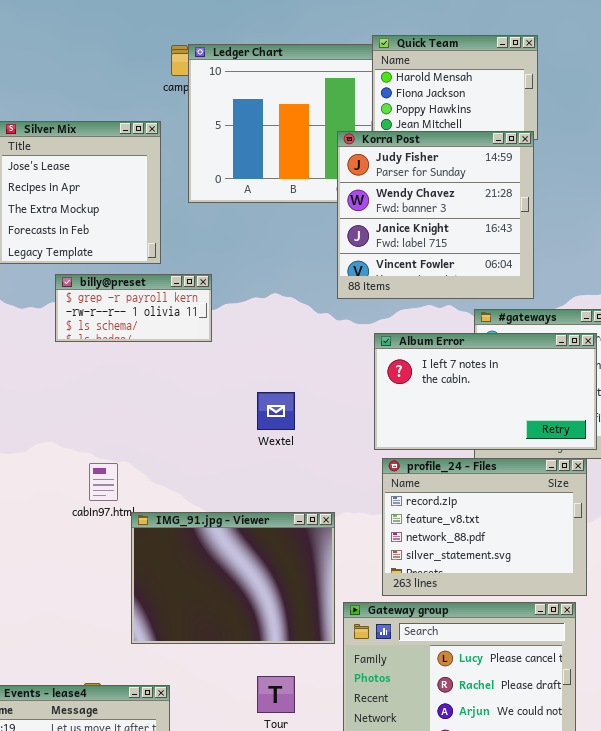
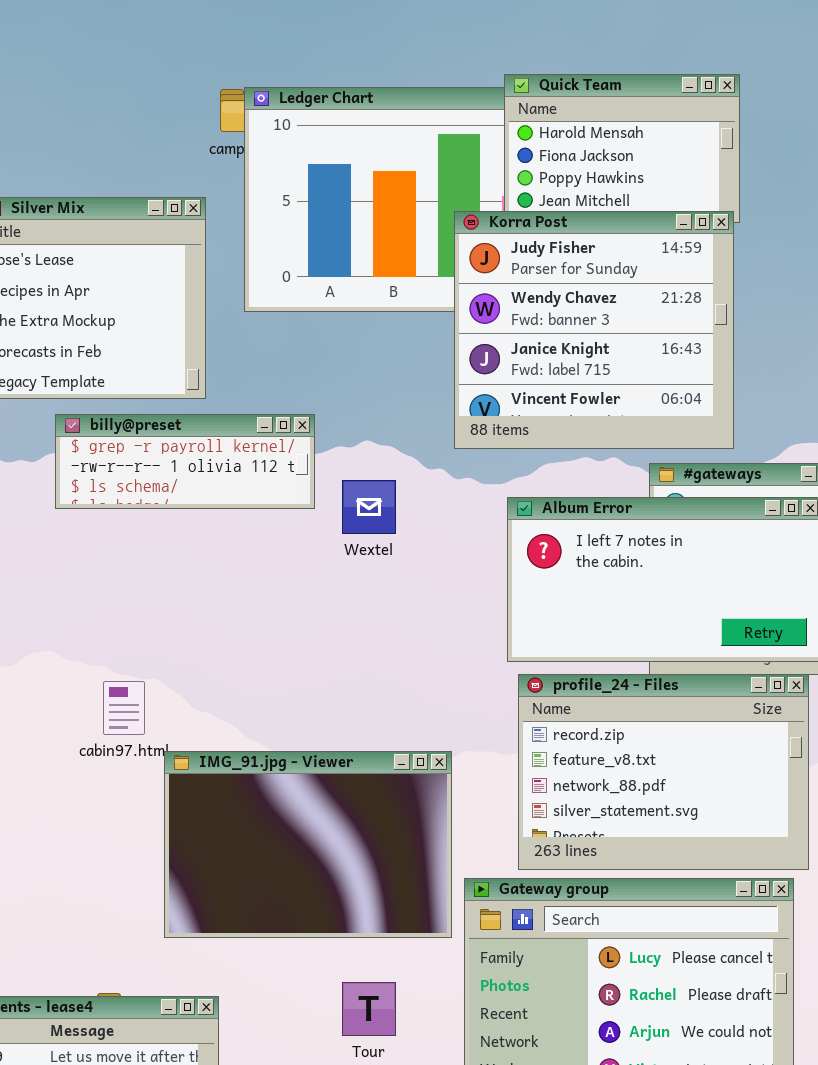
billy@preset: [55,274,212,342] -> [55,414,315,509], resized
Wextel: [257,392,295,430] -> [342,480,396,534], moved

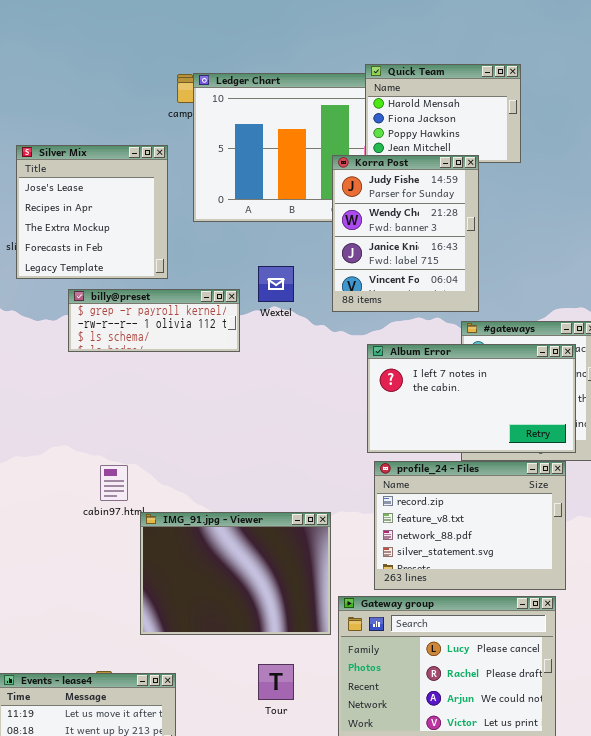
Korra Post: [454,211,734,449] -> [332,155,479,312], resized
Wextel: [342,480,396,534] -> [258,266,294,302], moved

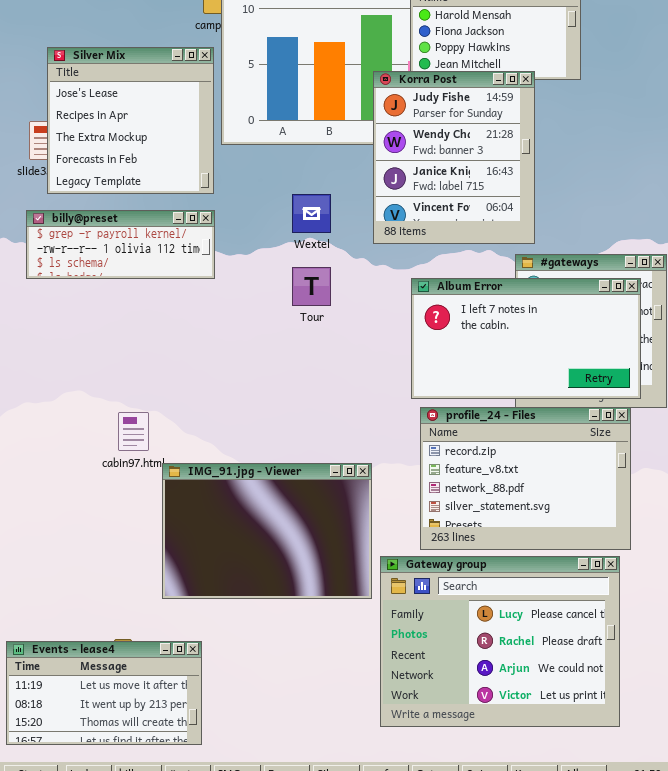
Silver Mix: [16,145,168,279] -> [47,47,214,194], moved
billy@preset: [68,289,240,352] -> [26,210,215,279], moved
Tour: [258,664,294,700] -> [292,267,331,306], moved

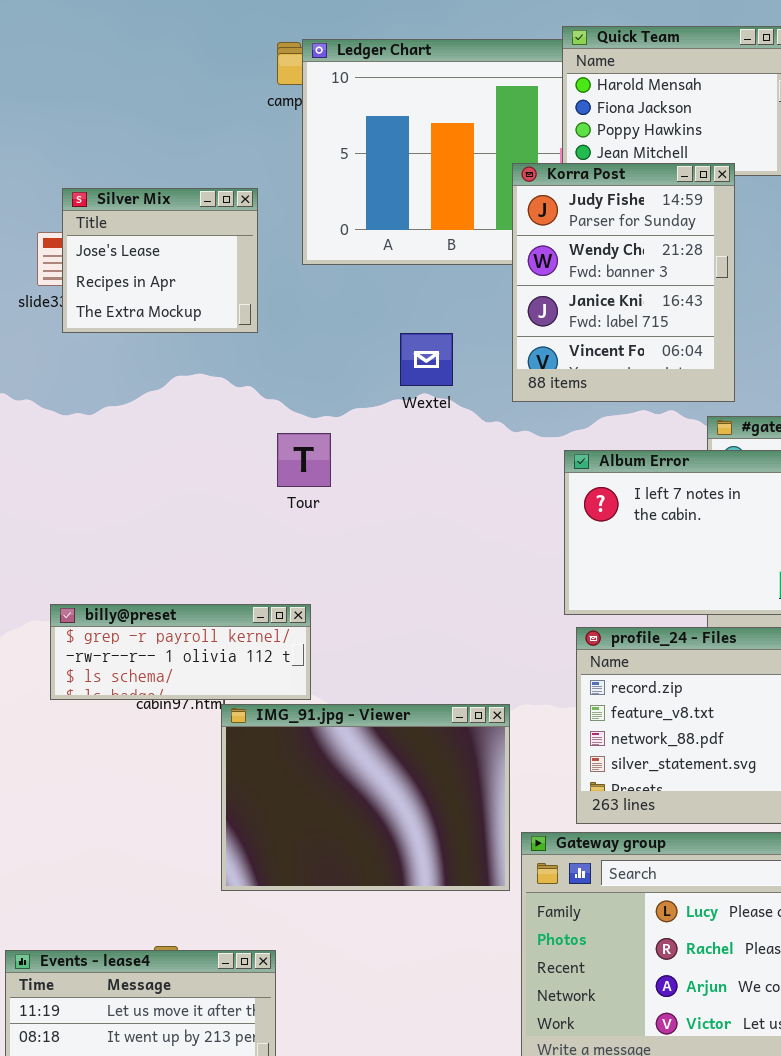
Silver Mix: [47,47,214,194] -> [62,188,258,333], resized
billy@preset: [26,210,215,279] -> [50,604,311,700], moved
Tour: [292,267,331,306] -> [277,433,331,487], moved

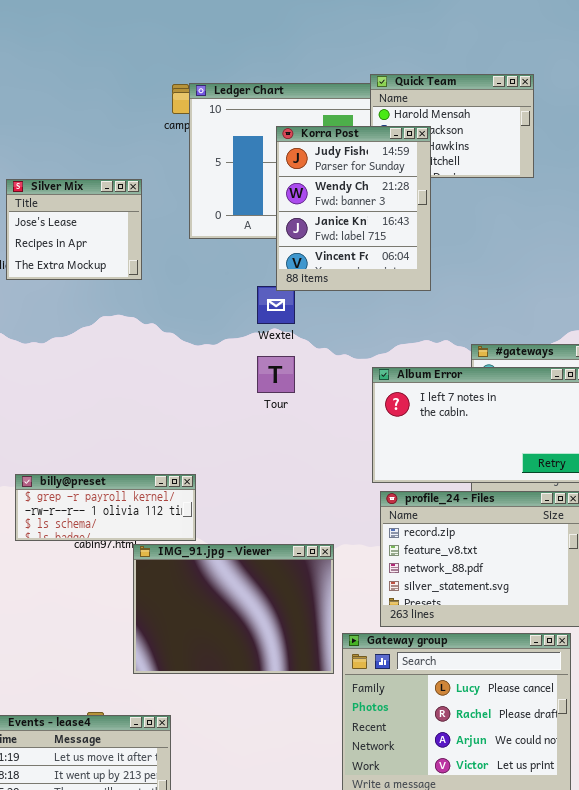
Korra Post: [512,163,735,402] -> [276,126,431,291], moved
Silver Mix: [62,188,258,333] -> [6,179,142,280], moved
Tour: [277,433,331,487] -> [257,356,295,393], moved

